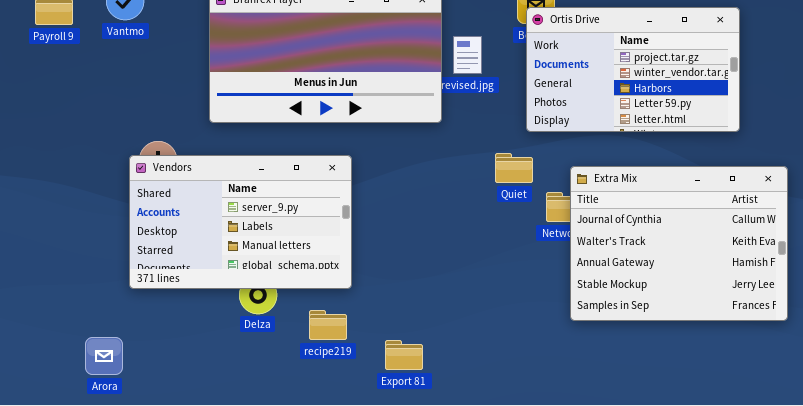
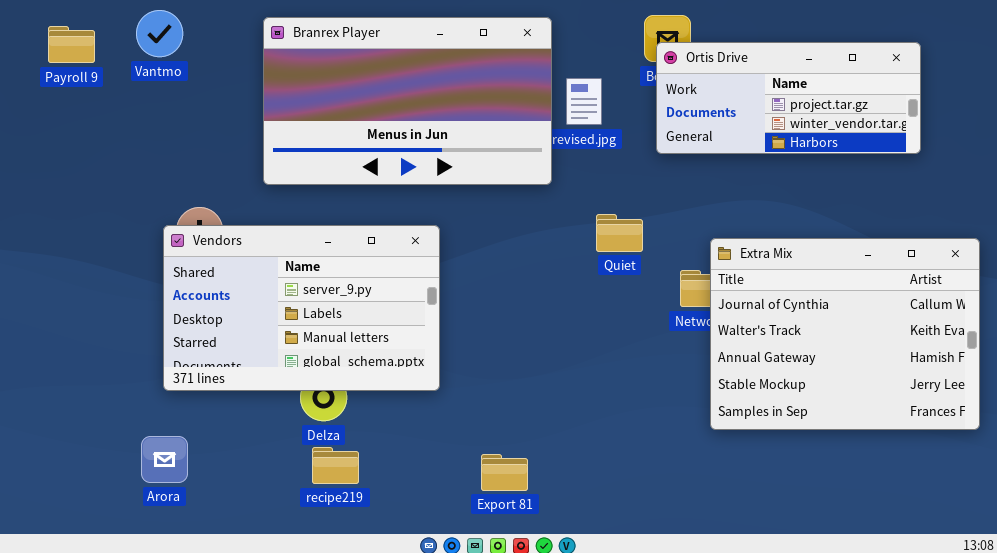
Ortis Drive: [526,7,740,132] -> [656,42,921,154], resized
Quiet: [495,153,533,183] -> [596,214,643,252], moved
recipe219: [309,310,347,340] -> [312,447,359,484], moved
Arora: [85,337,123,375] -> [141,436,188,483], moved

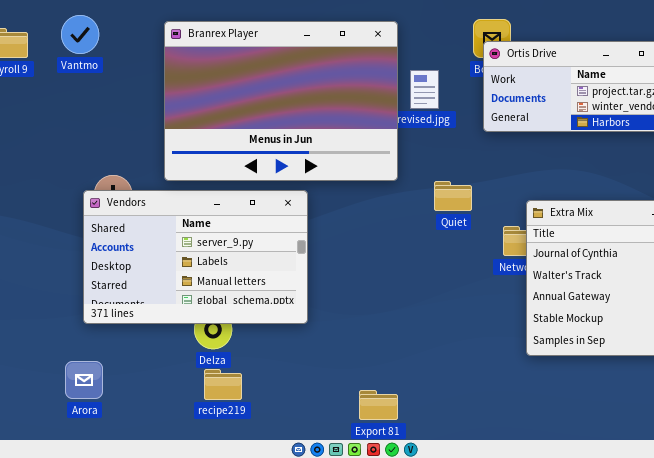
Branrex Player: [263,17,552,185] -> [164,21,398,181], resized
Export 81: [481,454,528,491] -> [359,390,398,420], moved

